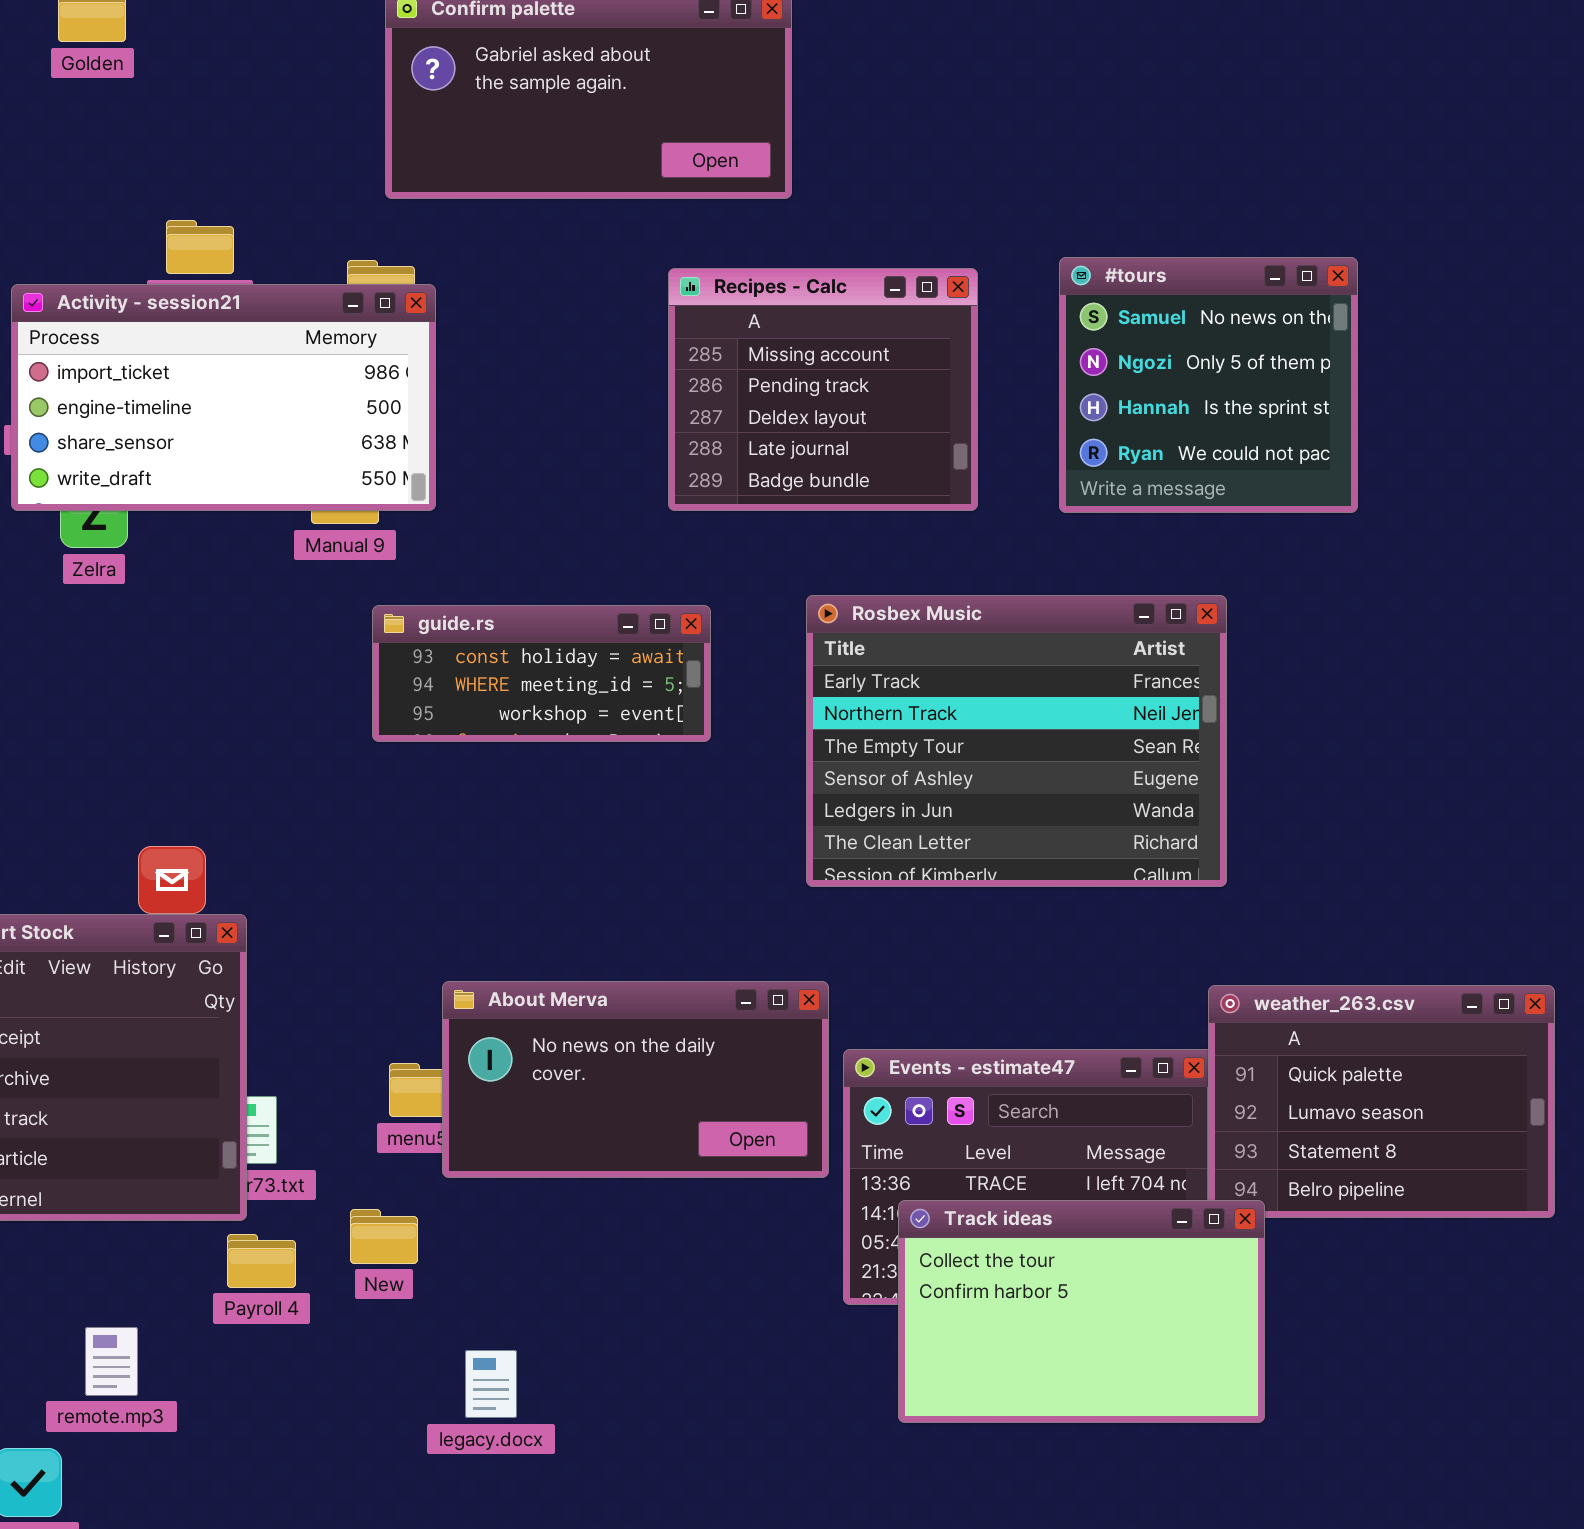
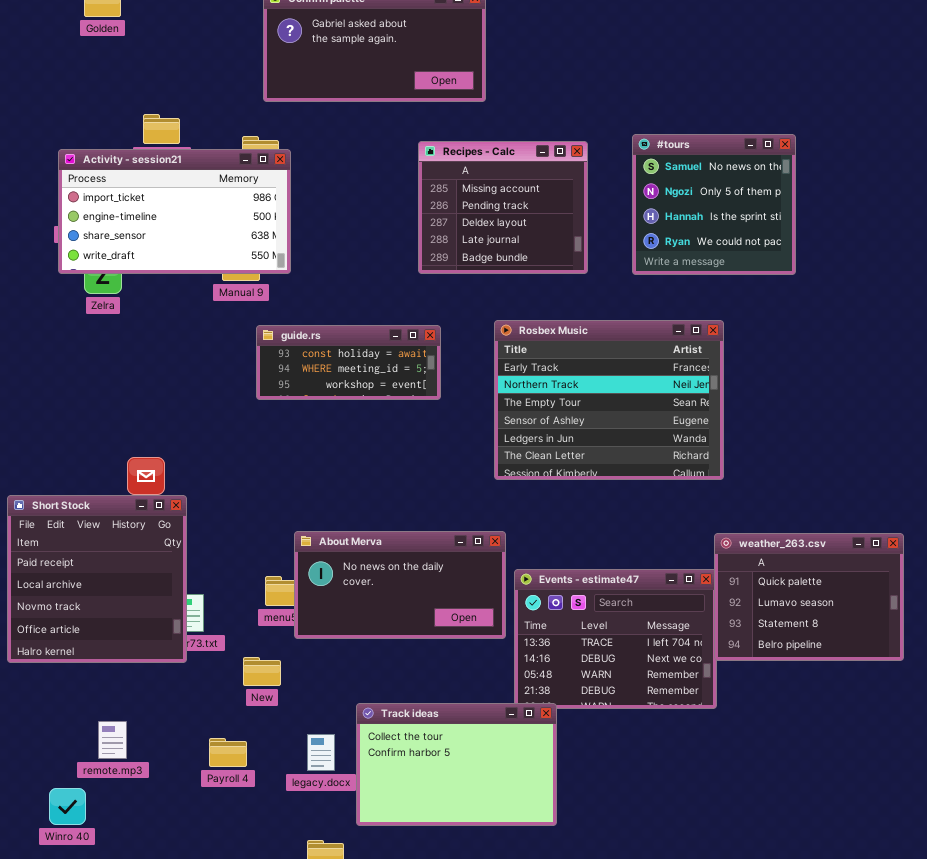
Track ideas: [898,1200,1265,1423] -> [356,703,557,826], moved
Payroll 4: [227,1234,296,1288] -> [209,738,247,767], moved

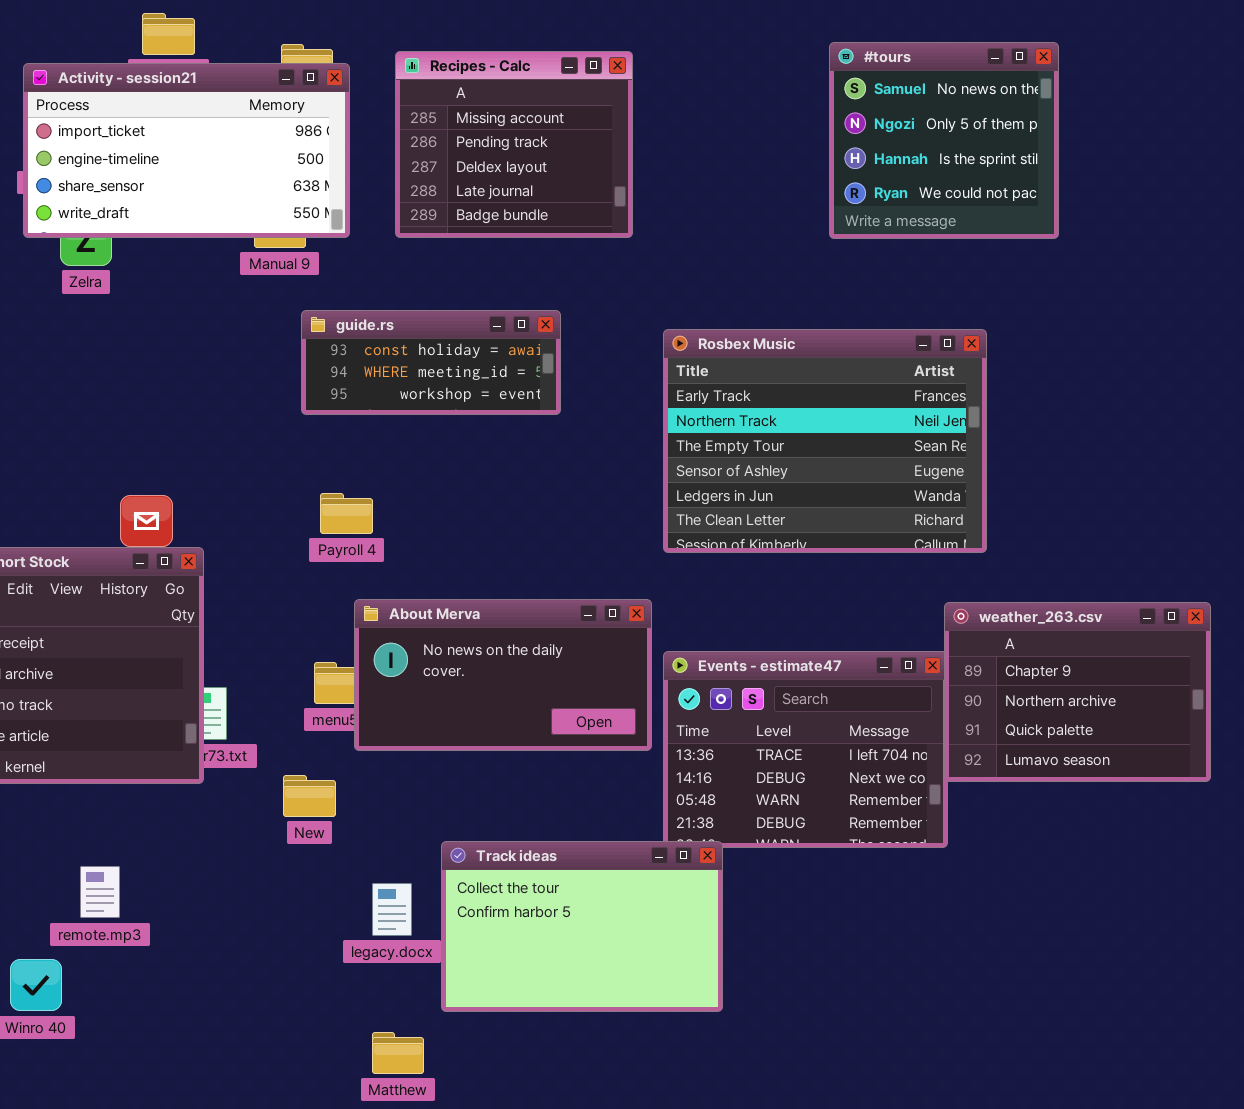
Recipes - Calc: [418,141,588,274] -> [395,51,633,238], moved
Rosbex Music: [494,320,724,480] -> [663,329,987,553], moved
weather_263.csv: [714,533,904,661] -> [944,602,1211,782], scrolled up 2 rows
Payroll 4: [209,738,247,767] -> [320,493,373,534], moved

